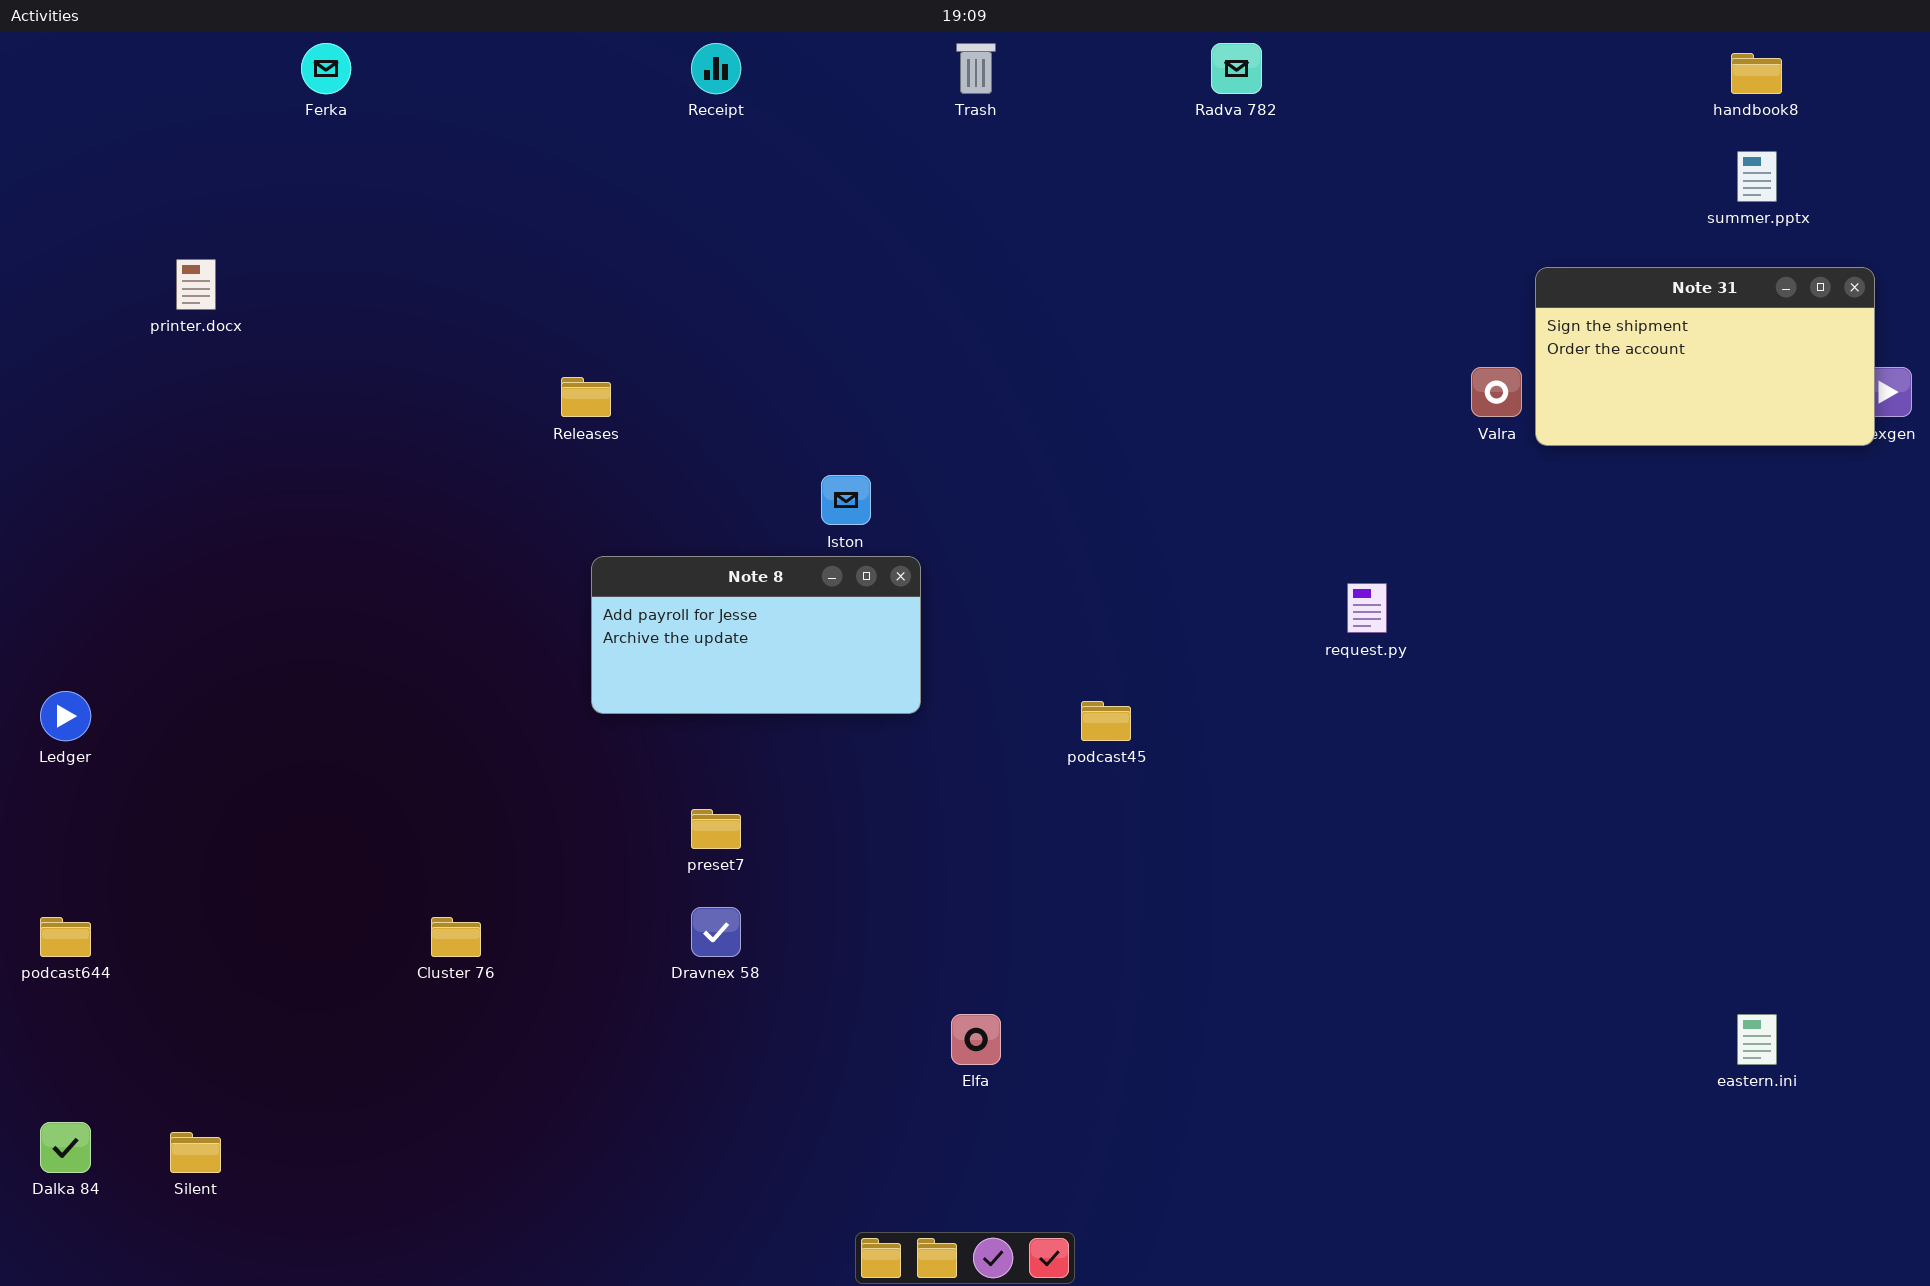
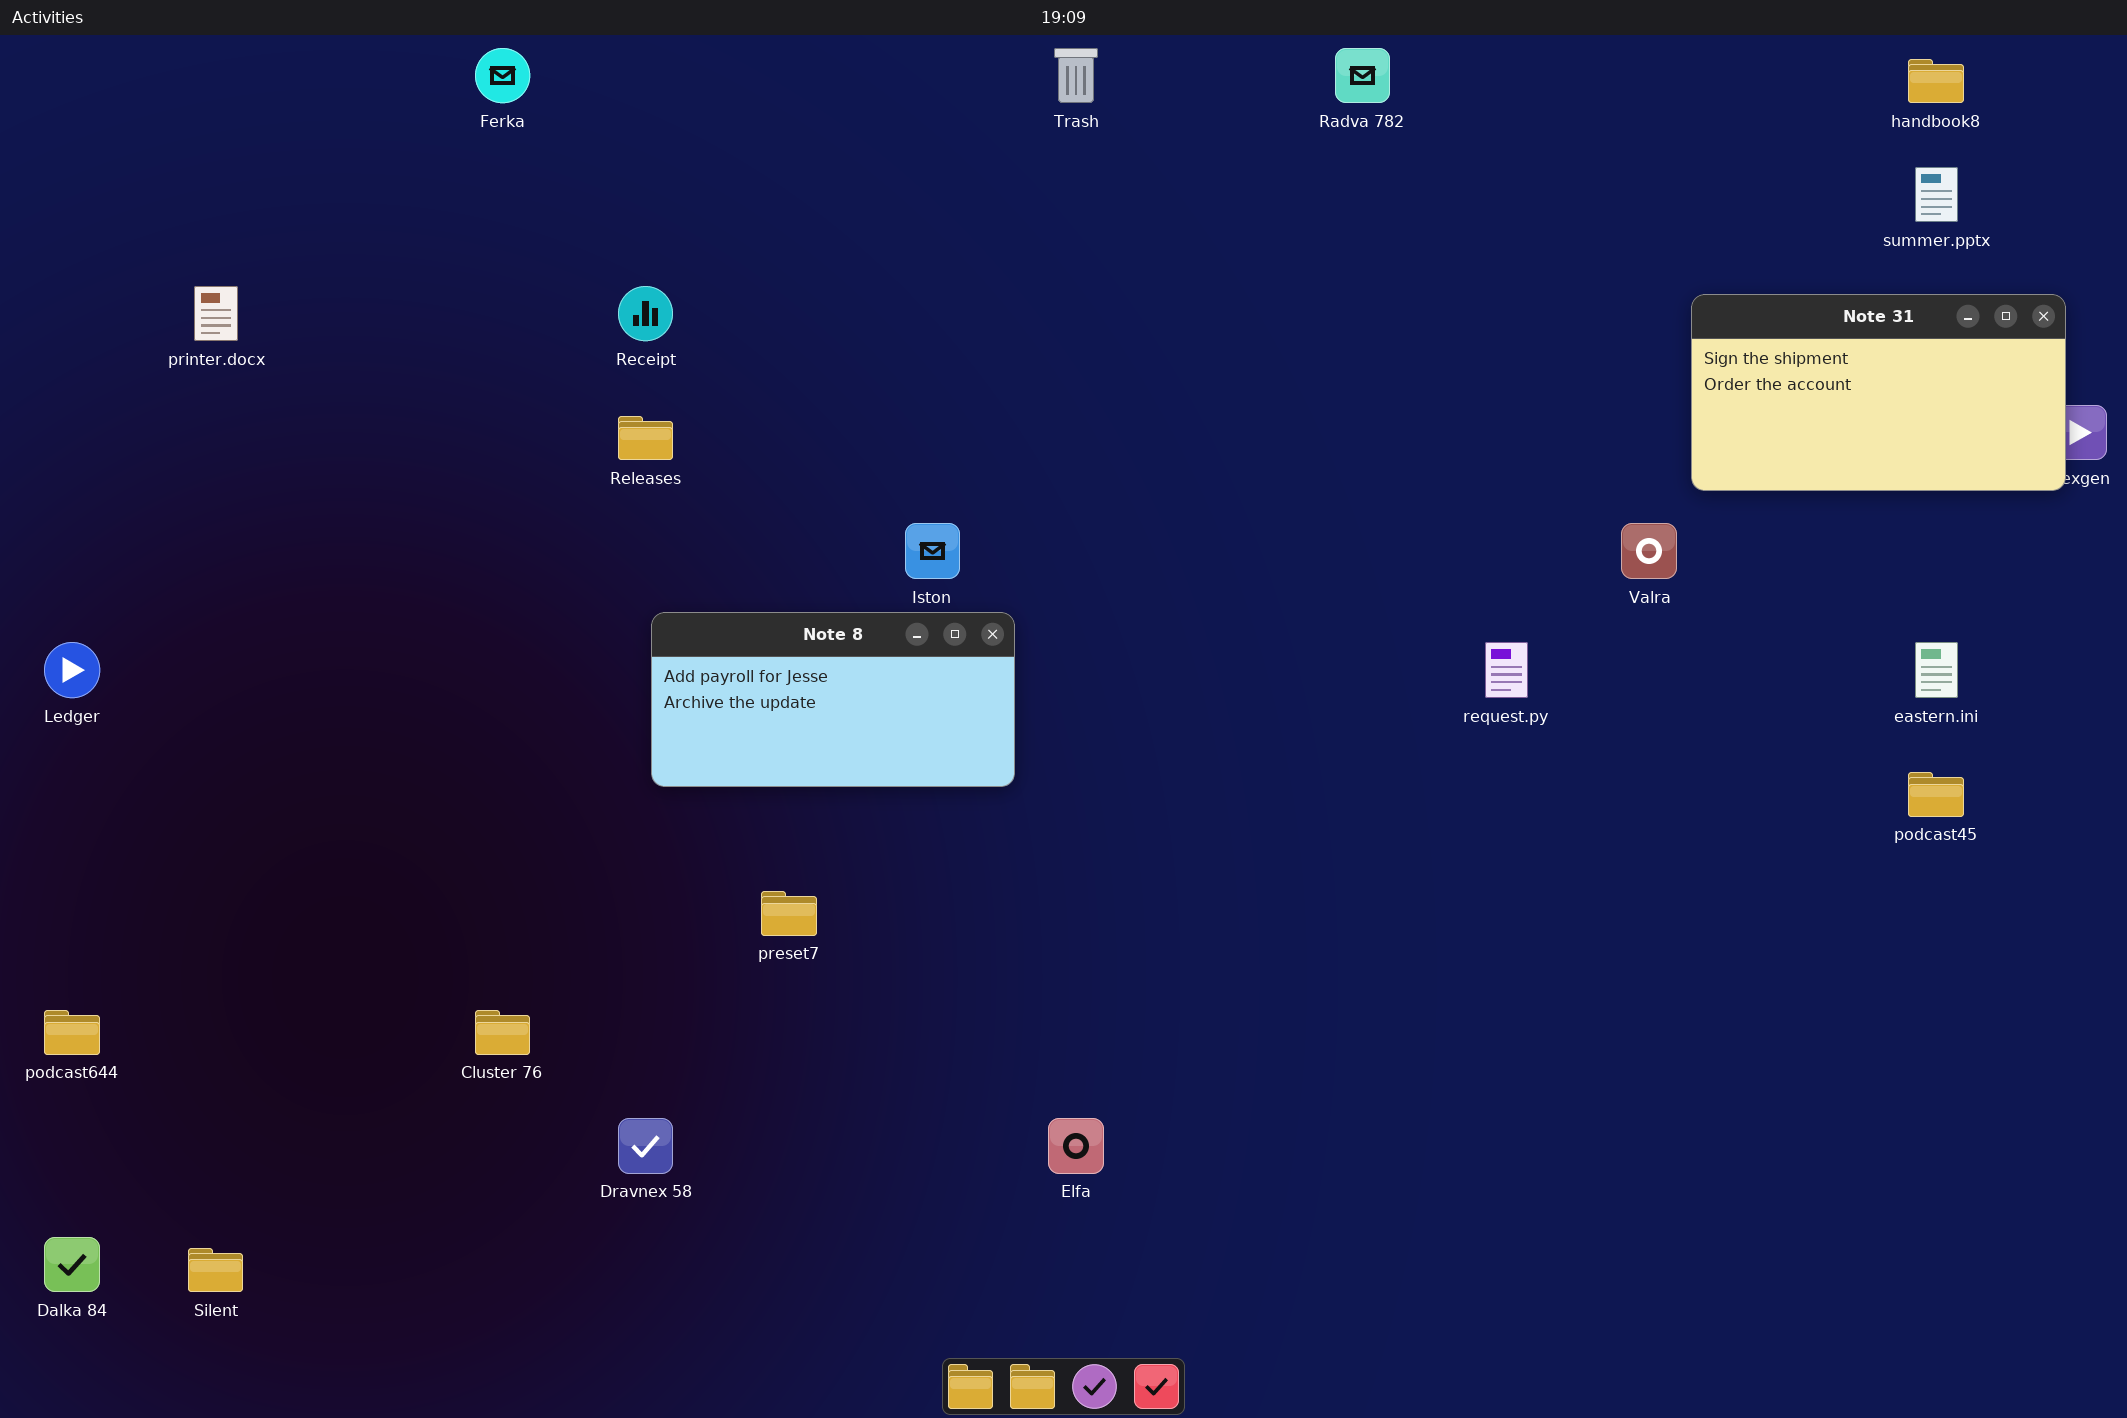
Ferka: [301,43,351,94] -> [475,48,530,103], moved
Receipt: [691,43,741,94] -> [618,286,673,341], moved
Valra: [1471,367,1522,417] -> [1621,523,1677,579], moved
Ledger: [40,691,91,741] -> [44,642,100,698], moved
podcast45: [1081,701,1131,741] -> [1908,772,1964,817], moved
Dravnex 58: [691,907,741,957] -> [618,1118,673,1174], moved
eastern.ini: [1737,1014,1777,1065] -> [1915,642,1958,698], moved

